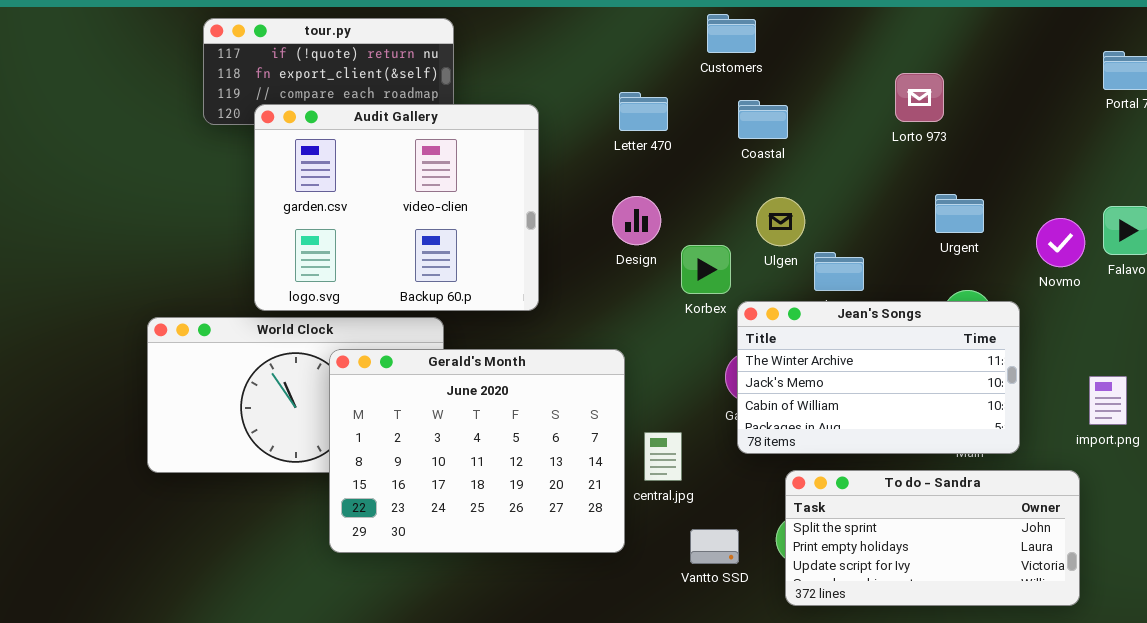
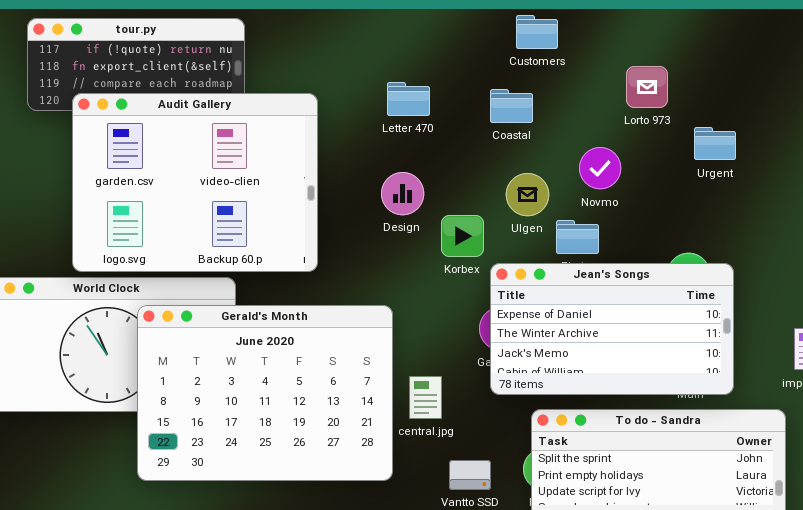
Customers: [707,14,756,53] -> [516,15,558,49], moved
Urgent: [935,194,984,233] -> [694,127,736,160], moved
Novmo: [1036,218,1085,267] -> [579,147,621,189], moved
Jean's Songs: [737,301,1020,454] -> [490,263,734,395], scrolled up 1 row

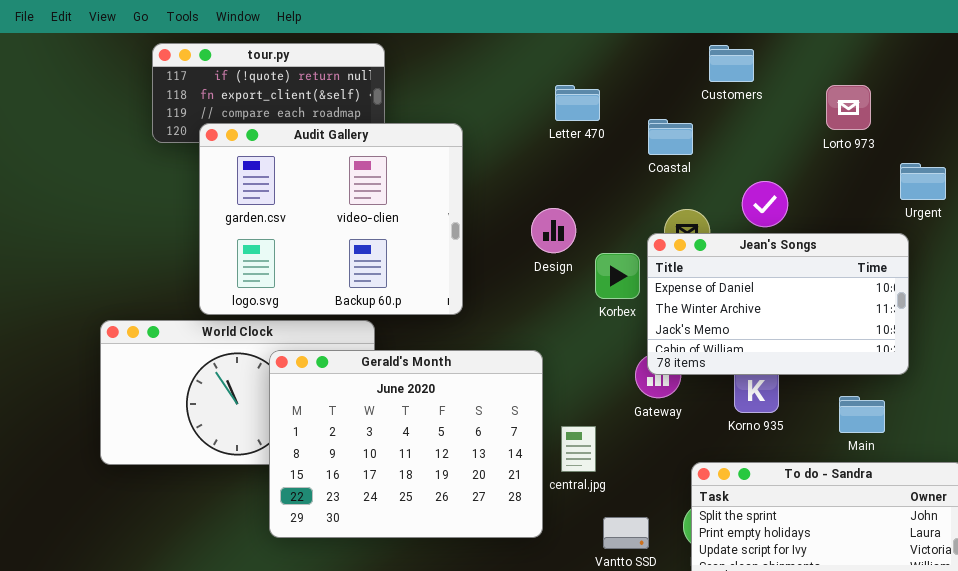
Customers: [516,15,558,49] -> [709,45,754,82], moved
Lorto 973: [626,66,668,108] -> [826,85,871,130], moved
Letter 470: [387,82,430,116] -> [555,85,600,121], moved
Urgent: [694,127,736,160] -> [900,163,946,200], moved
Jean's Songs: [490,263,734,395] -> [647,233,909,375], moved

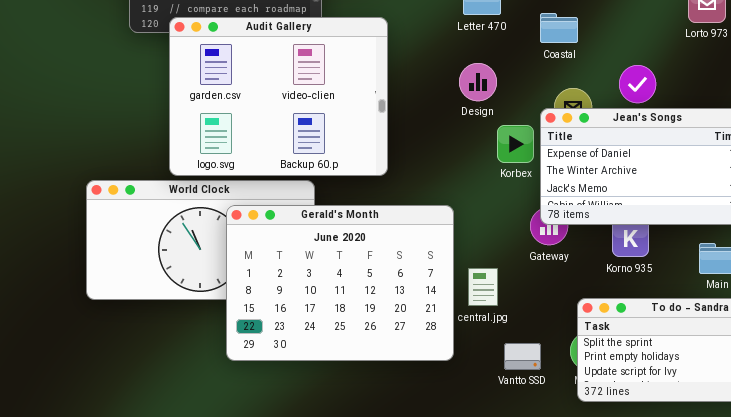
Design: [531,208,576,253] -> [459,63,497,101], moved

